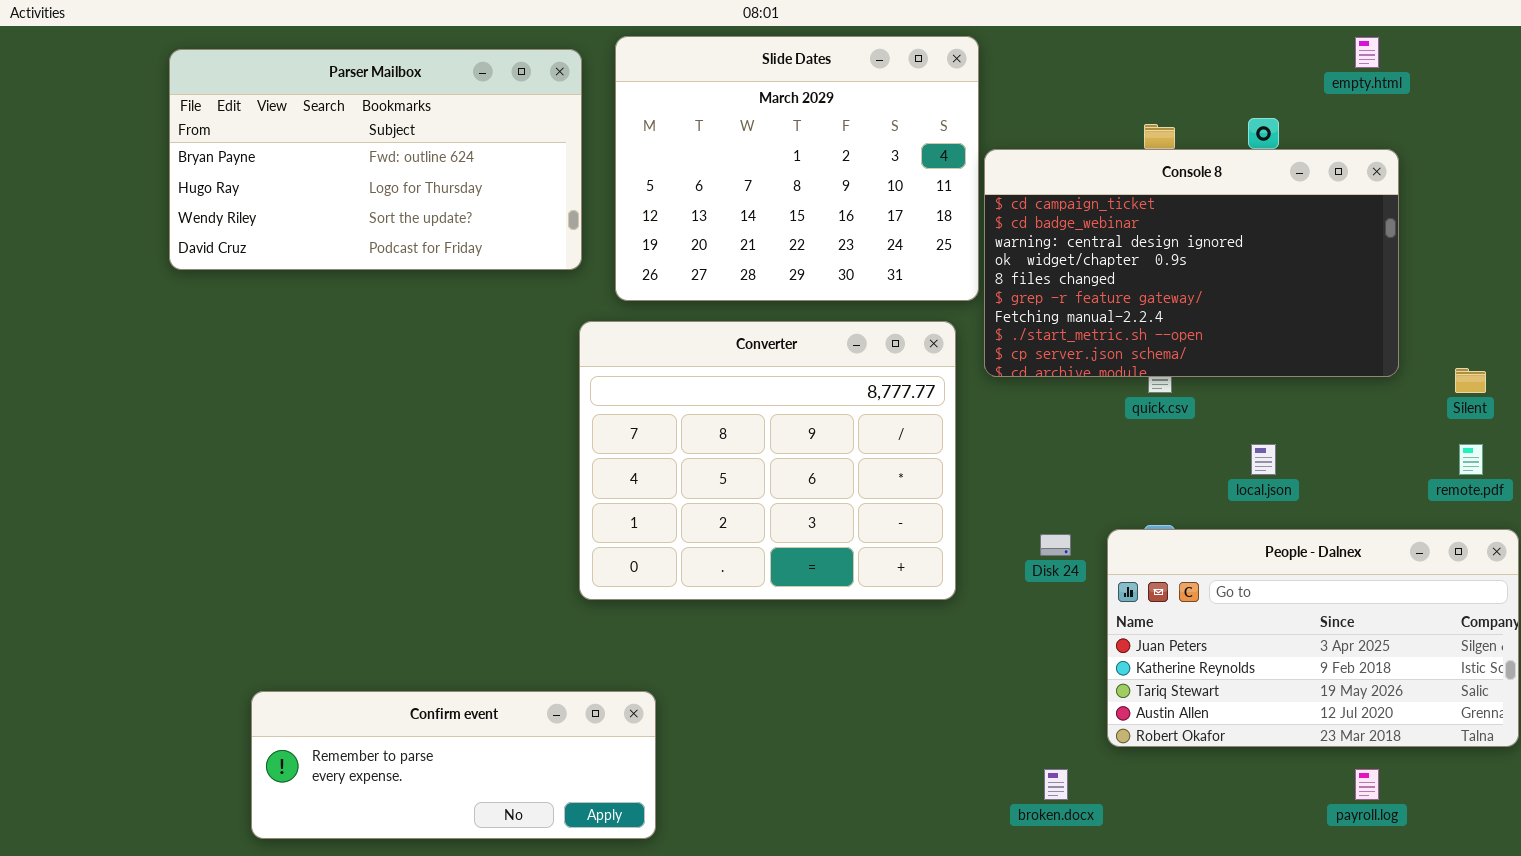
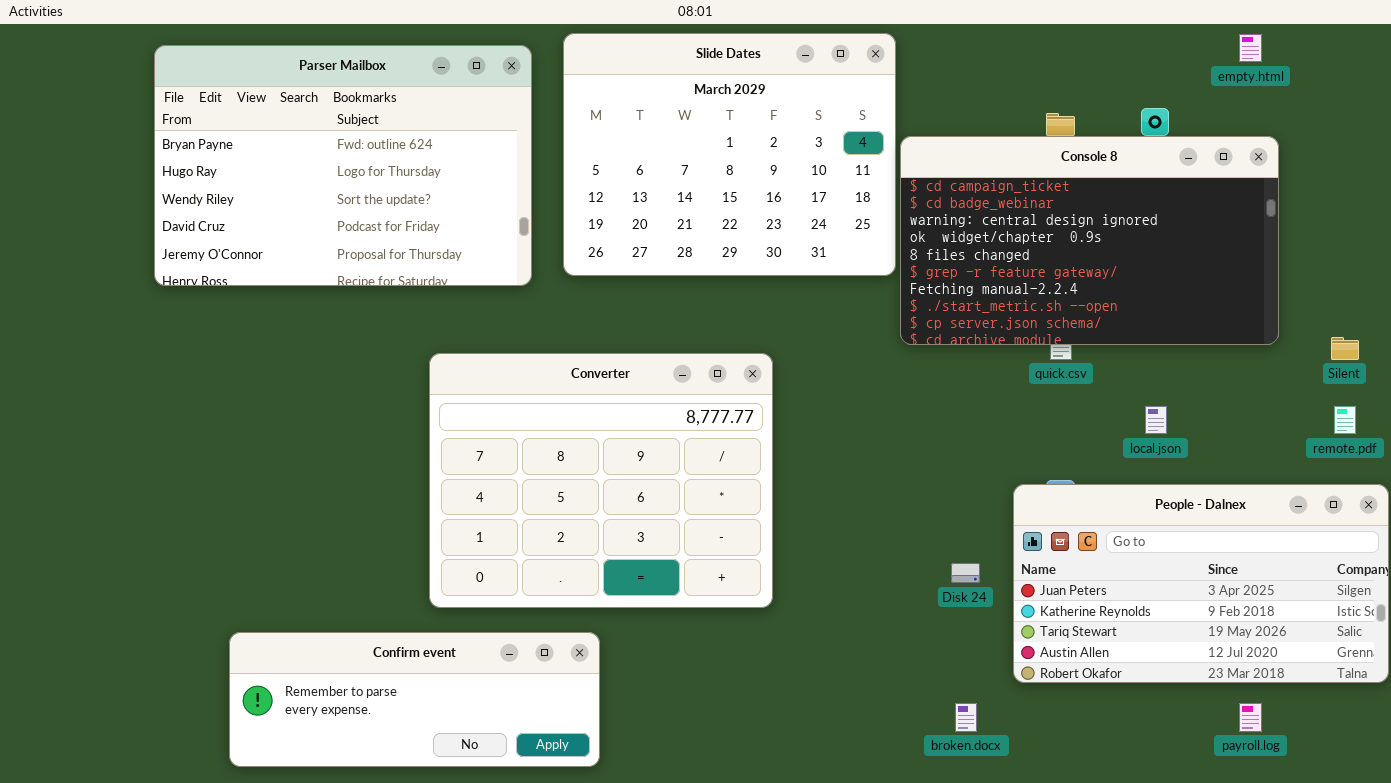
Parser Mailbox: [169,49,582,270] -> [154,45,532,286], resized
Converter: [579,321,956,600] -> [429,353,773,608], moved
Disk 24: [1040,534,1071,556] -> [951,563,980,583], moved

